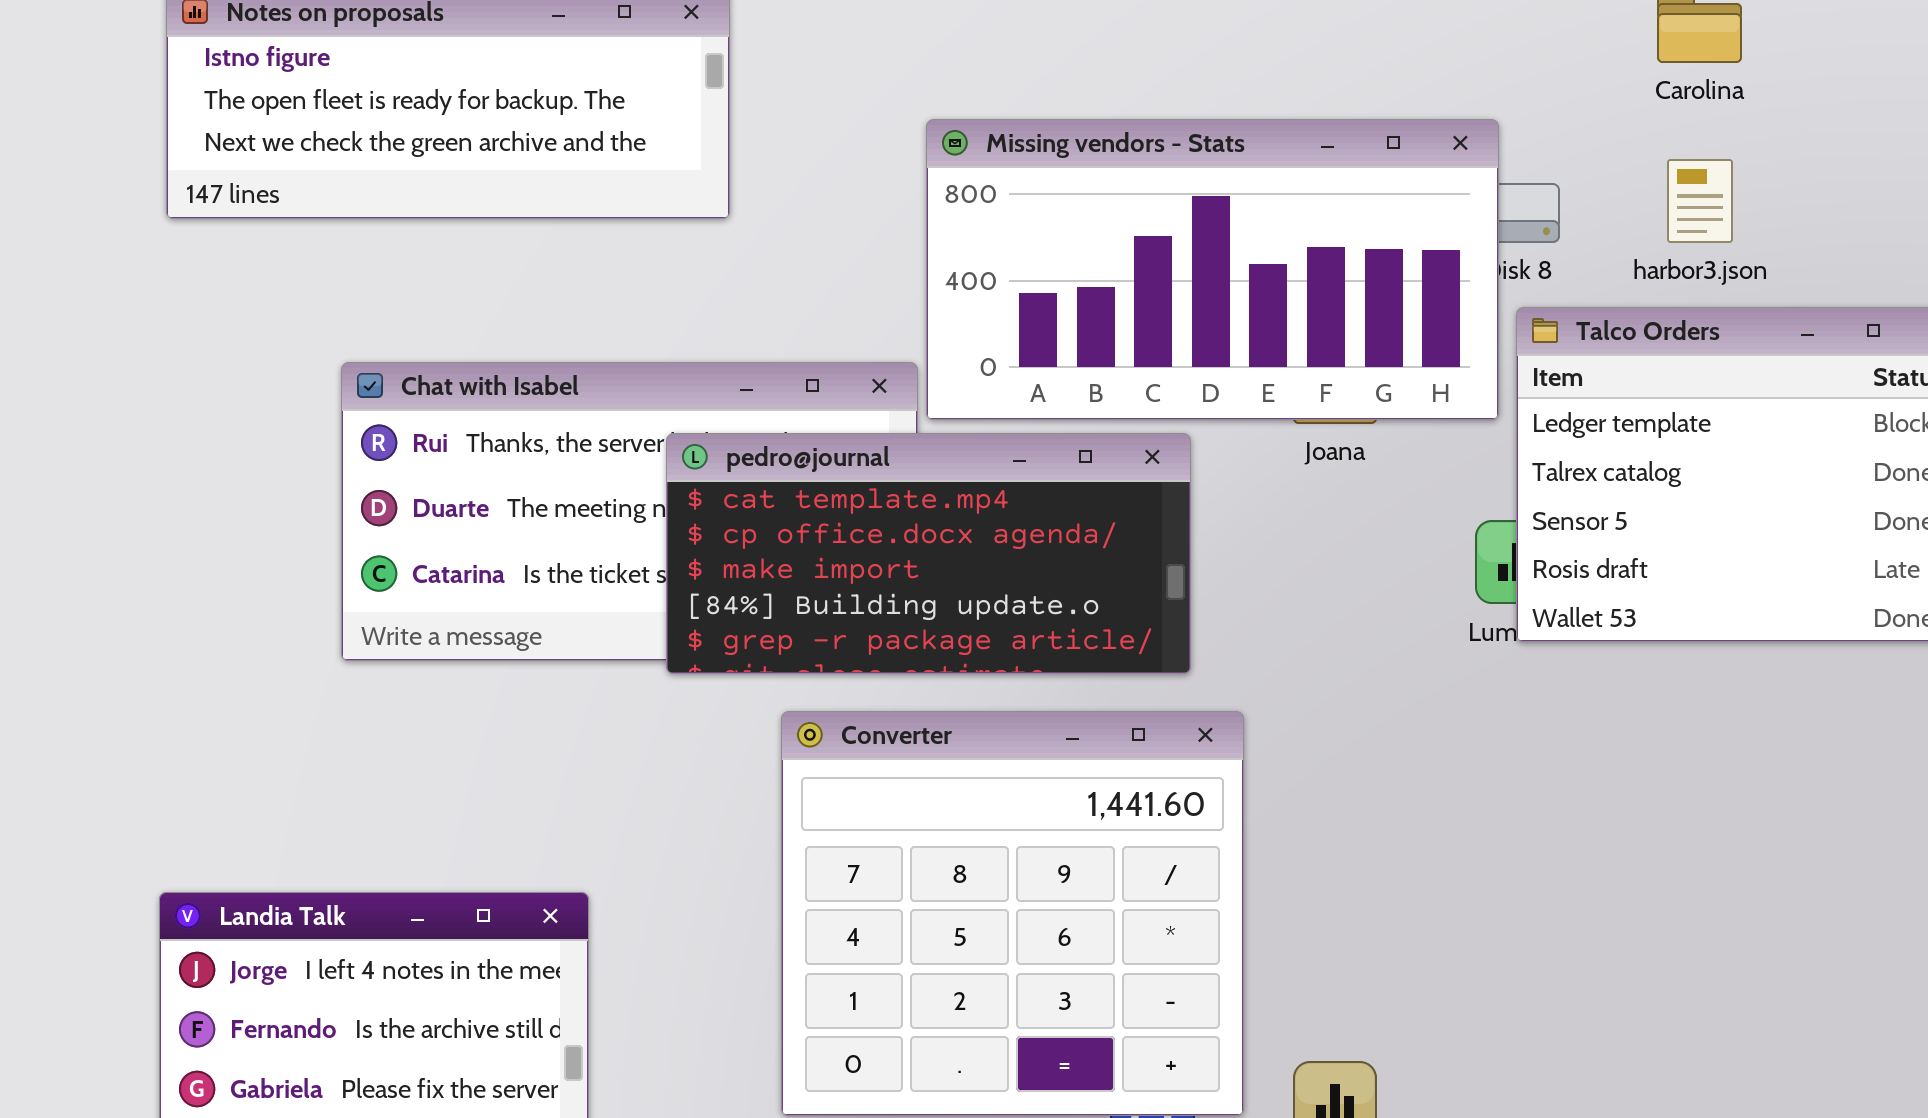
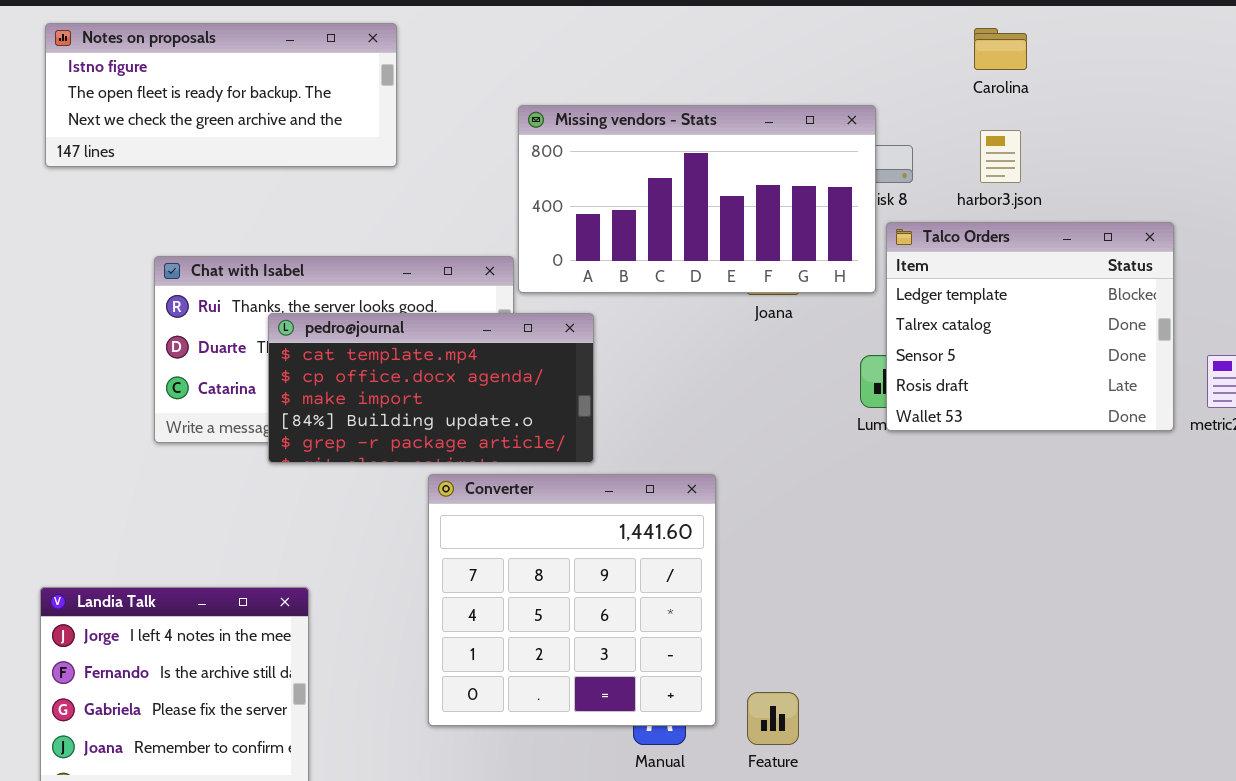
pedro@journal: [666,433,1191,674] -> [268,313,594,463], moved

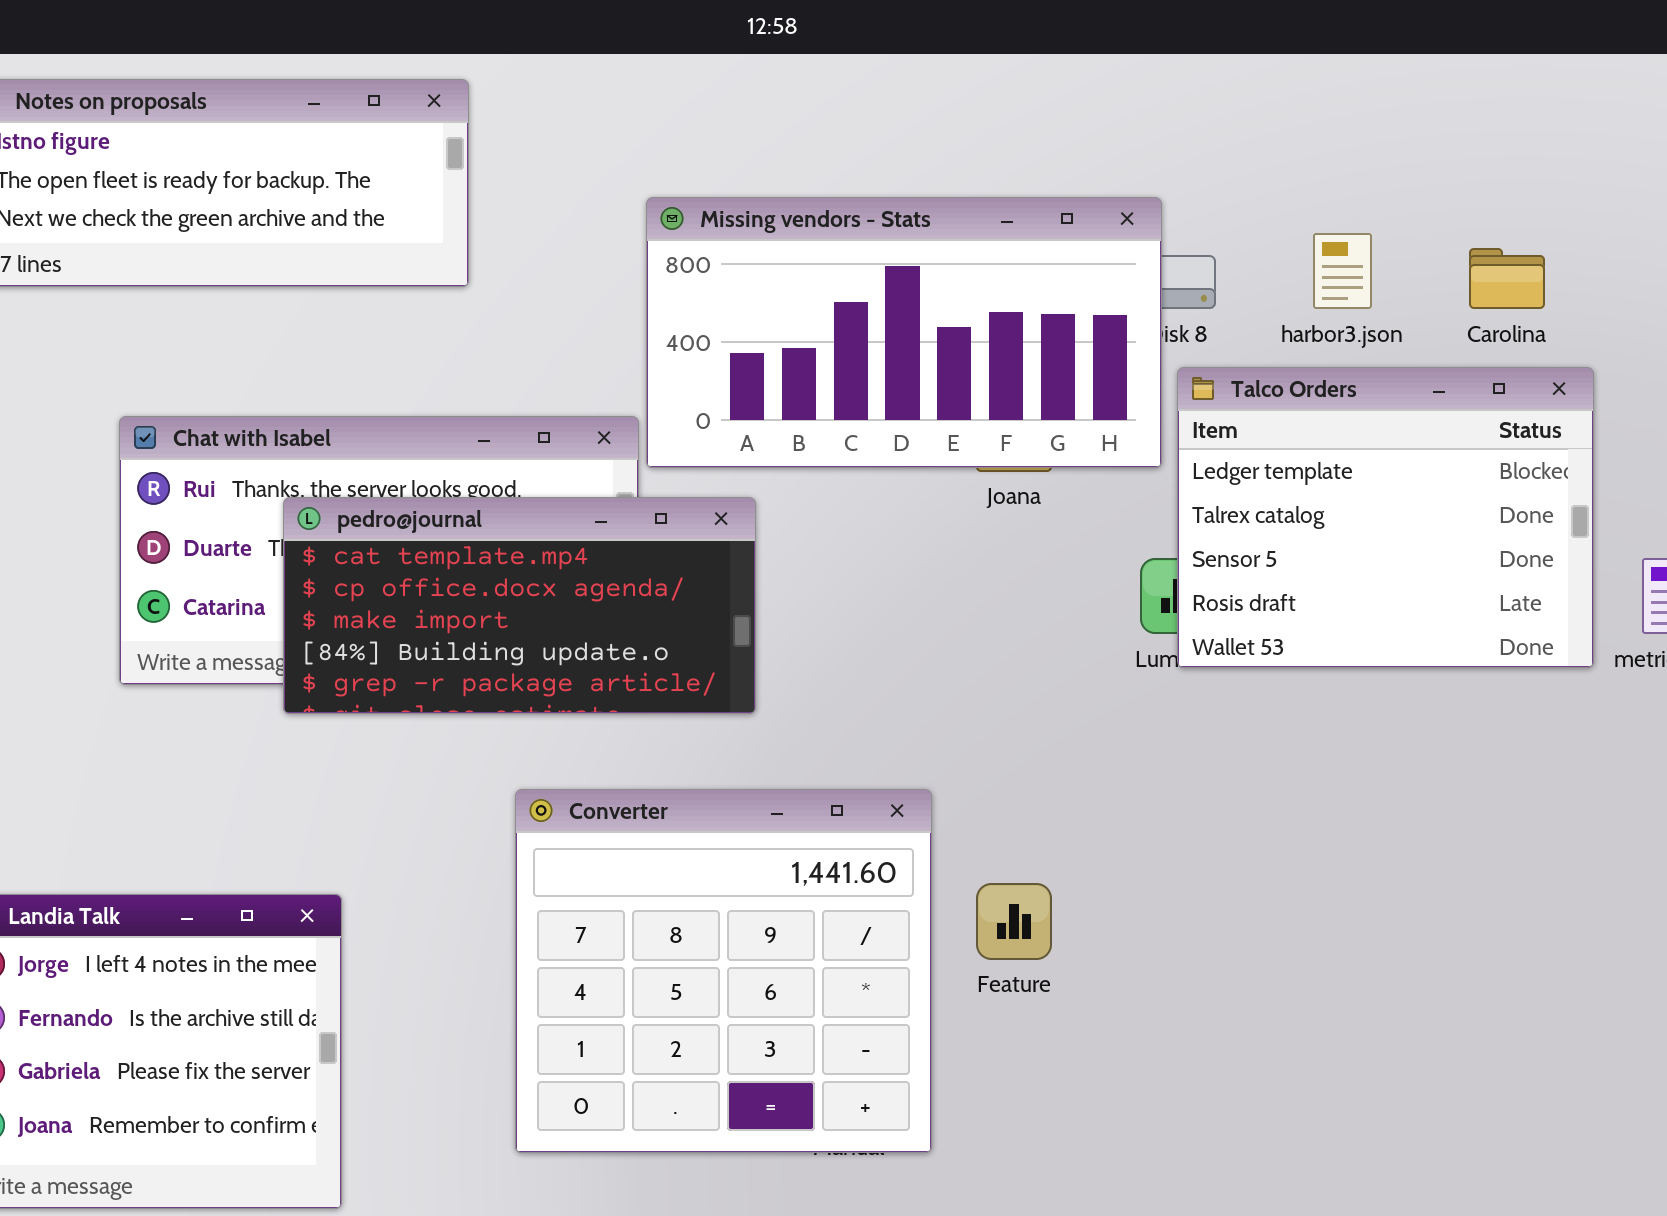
Carolina: [974,28,1027,70] -> [1469,248,1545,309], moved
Converter: [428,474,716,726] -> [515,789,932,1153], moved
Feature: [747,692,799,745] -> [976,883,1052,960], moved

